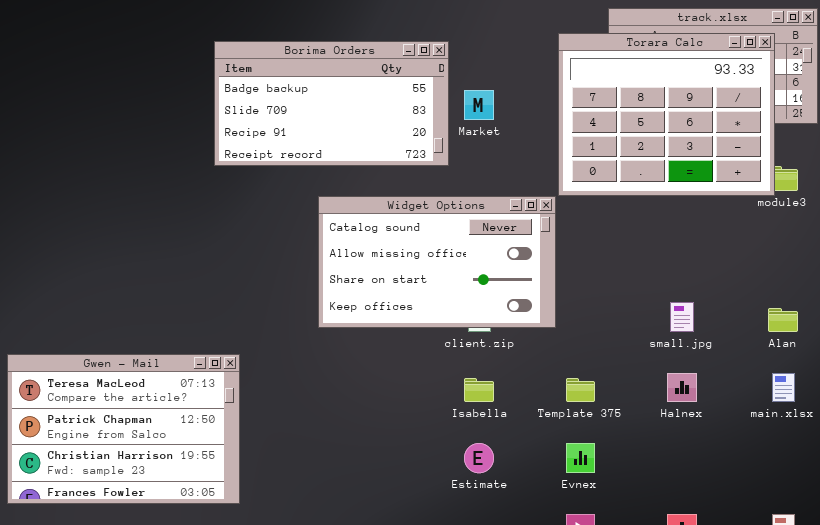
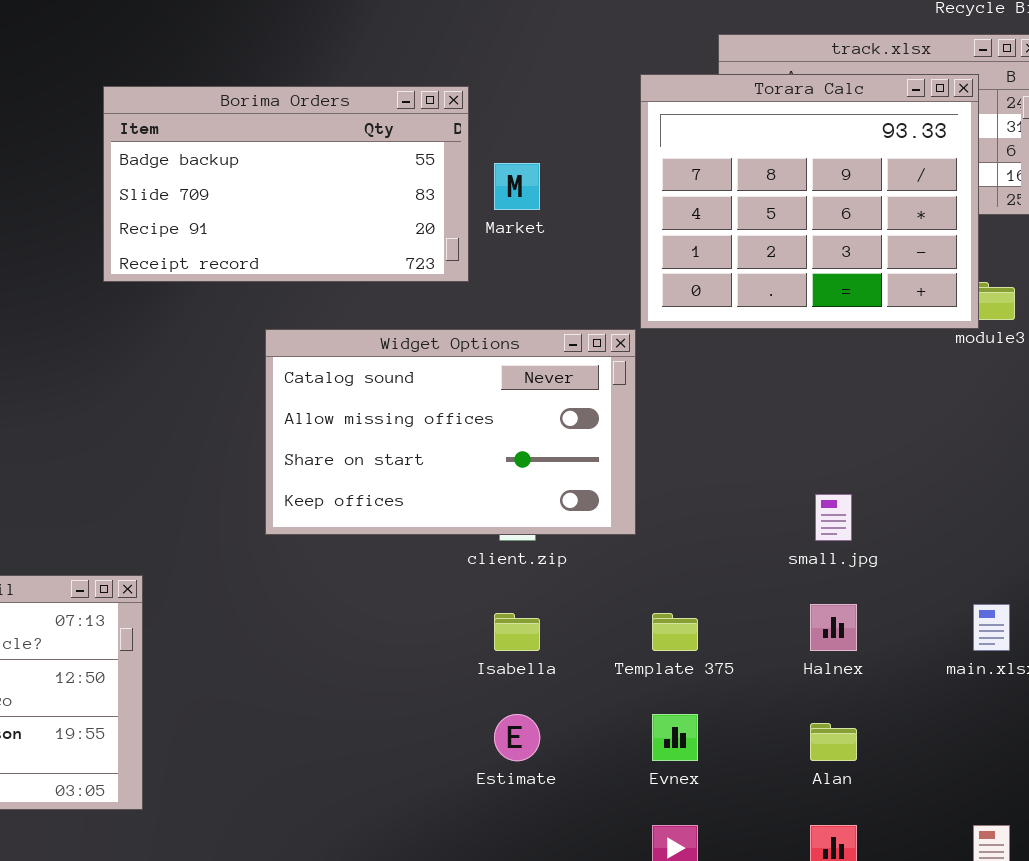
Alan: [768,308,798,332] -> [810,723,857,761], moved

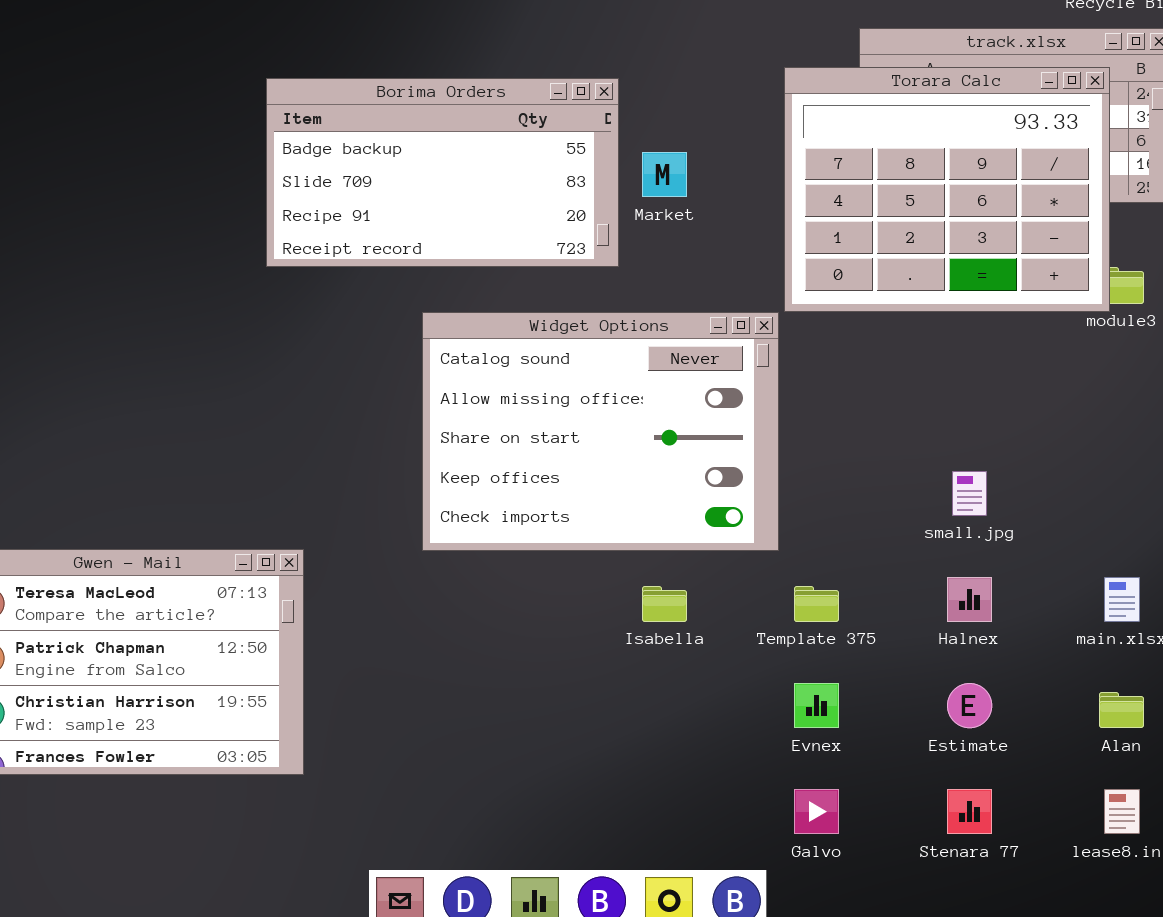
Widget Options: [265,329,636,535] -> [422,312,779,551], resized
Estimate: [494,714,540,761] -> [947,683,992,728], moved
Alan: [810,723,857,761] -> [1099,692,1144,728], moved

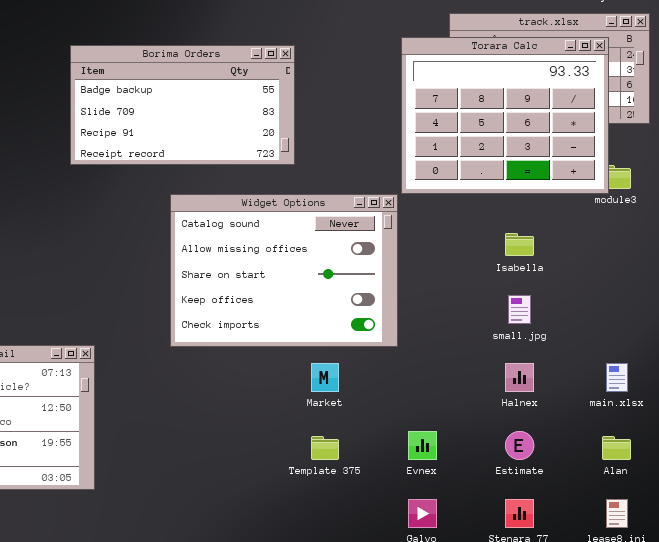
Market: [642,152,687,197] -> [311,363,339,392], moved
Isabella: [642,586,687,622] -> [505,233,534,256], moved
Template 375: [794,586,839,622] -> [311,436,339,460], moved

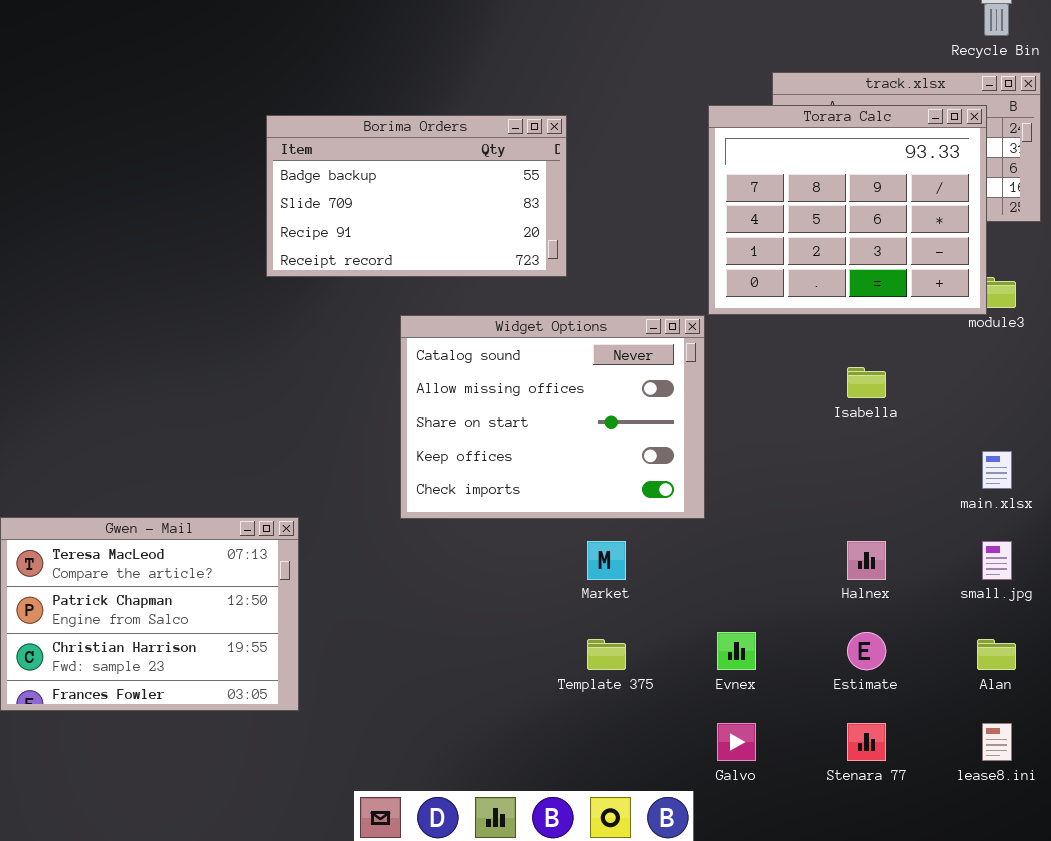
small.jpg: [508,295,531,324] -> [982,541,1012,580], moved
main.xlsx: [606,363,628,392] -> [982,451,1012,489], moved

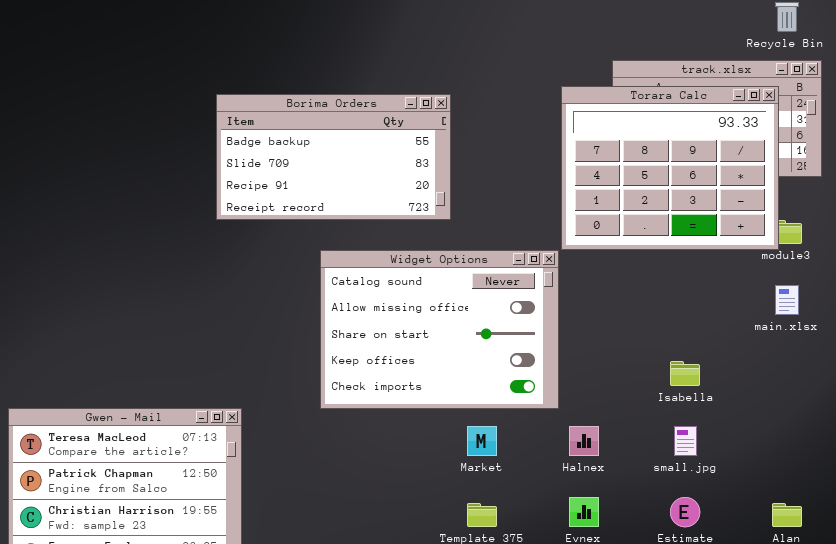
Isabella: [847,367,886,398] -> [670,361,700,386], moved
main.xlsx: [982,451,1012,489] -> [775,285,799,315], moved
Halnex: [847,541,886,580] -> [569,426,599,456], moved
small.jpg: [982,541,1012,580] -> [674,426,697,456], moved

